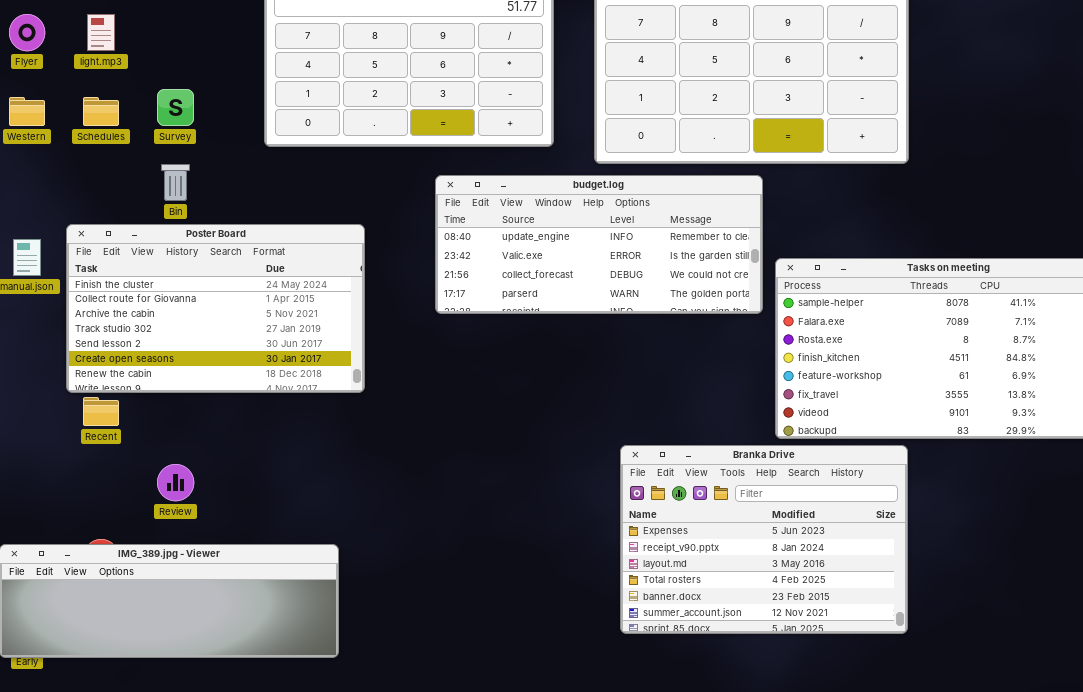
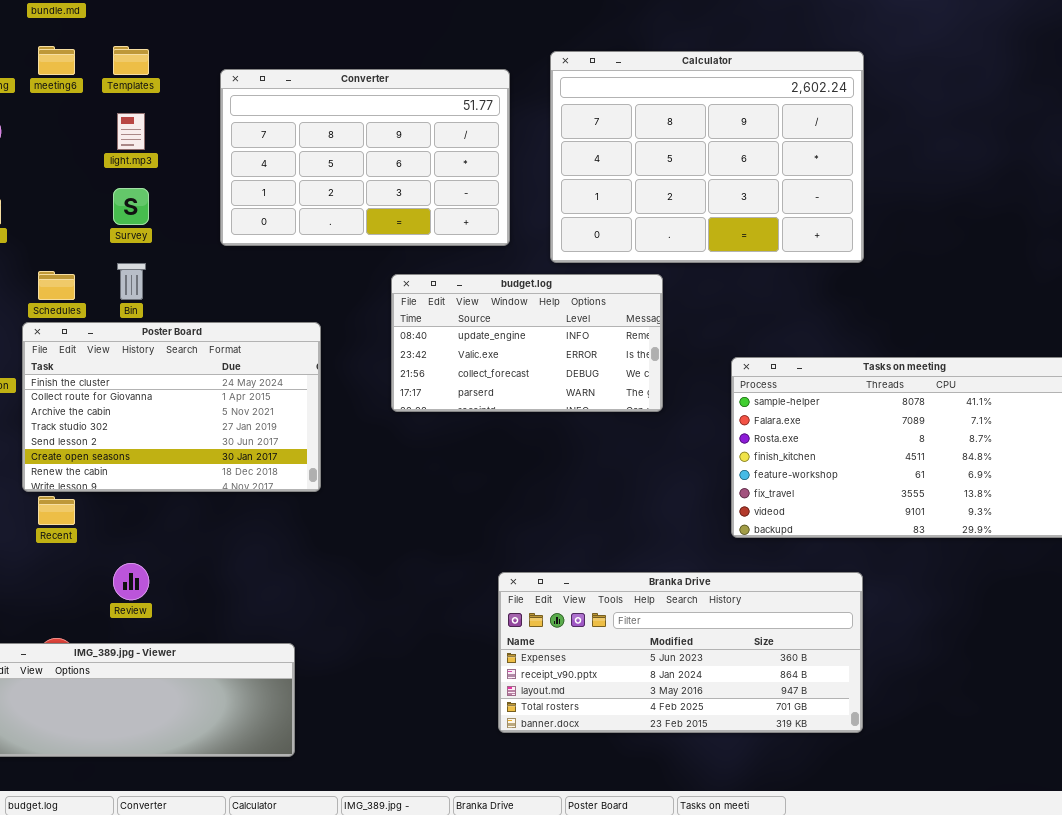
light.mp3: [87,14,115,51] -> [117,113,145,150], moved
Schedules: [83,97,119,126] -> [38,271,75,300], moved
budget.log: [435,175,763,314] -> [391,274,663,412], resized
Branka Drive: [620,445,908,634] -> [498,572,863,733], resized

